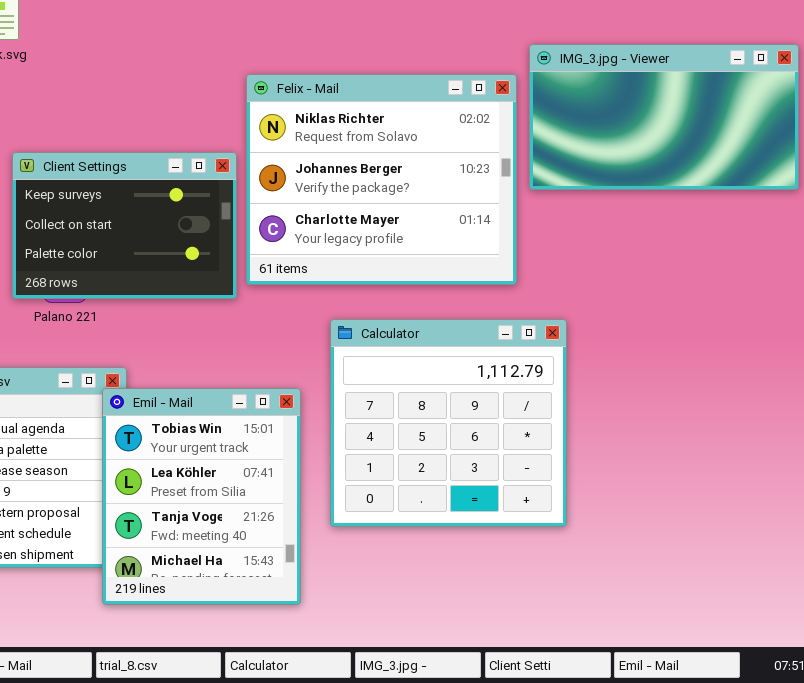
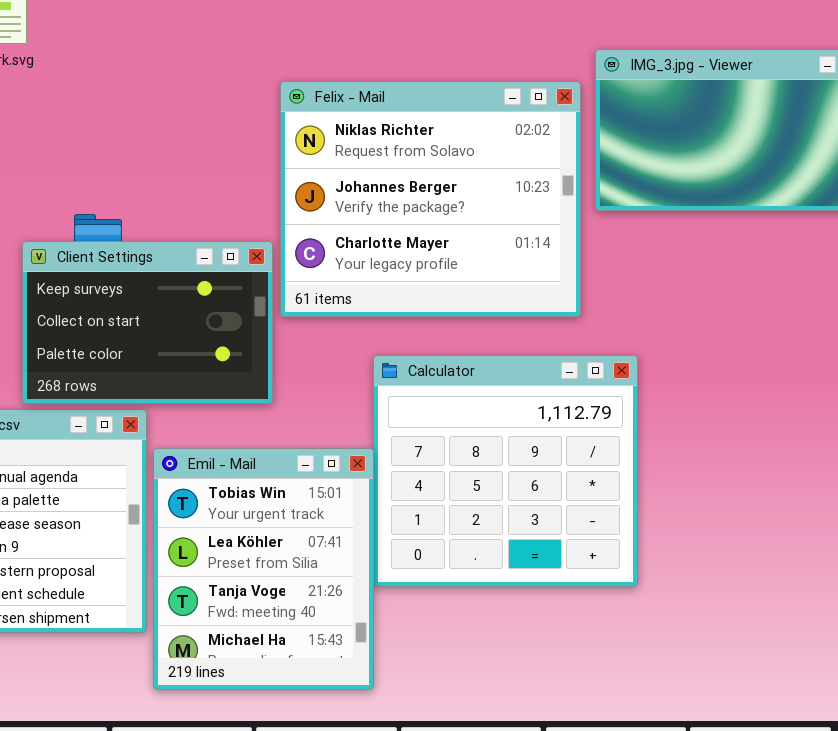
Client Settings: [12,152,237,299] -> [22,241,273,404], moved
Emil - Mail: [102,388,301,605] -> [153,448,374,690], moved

